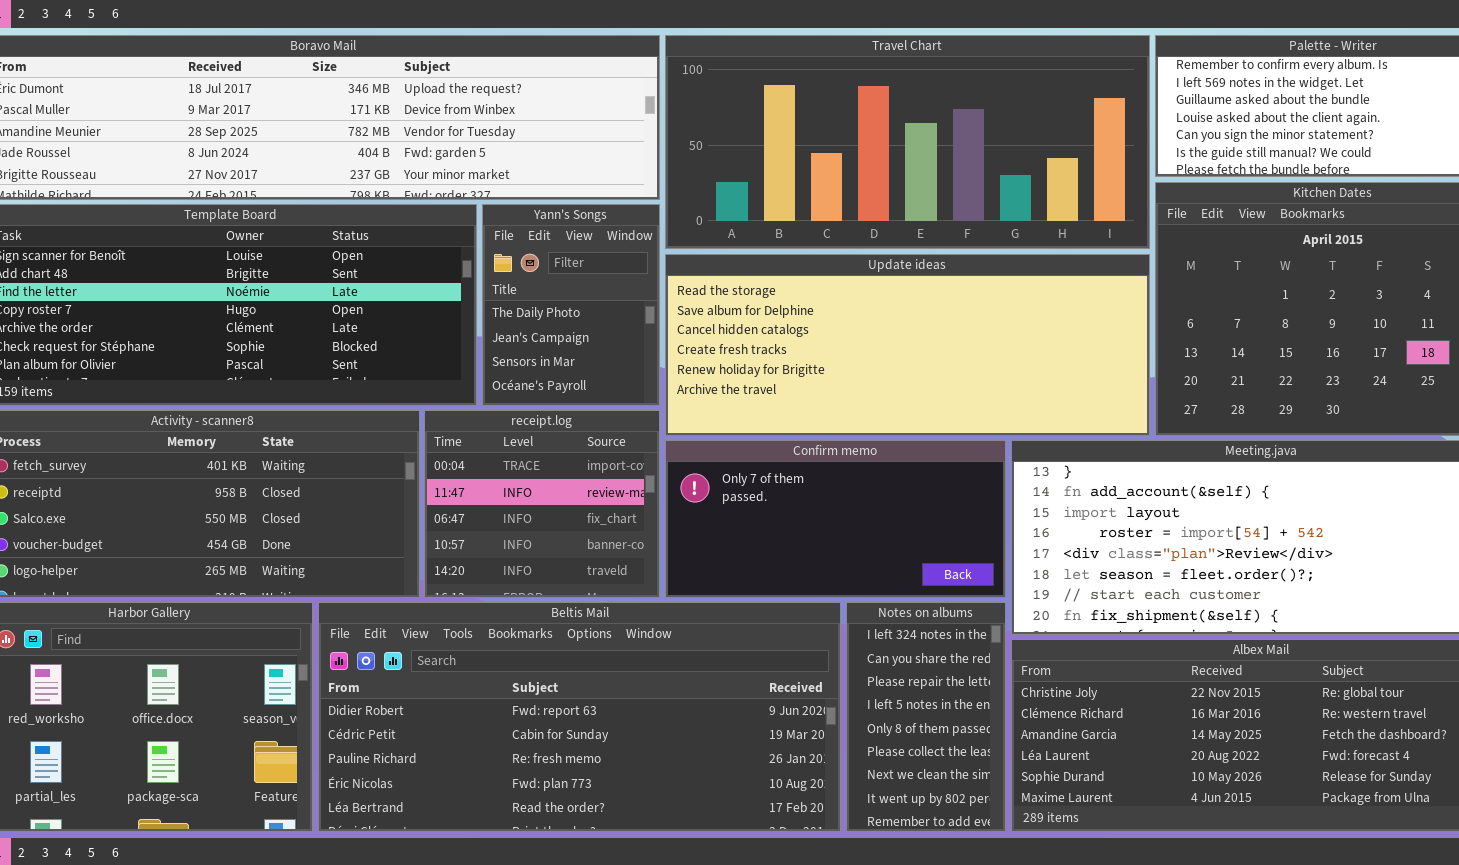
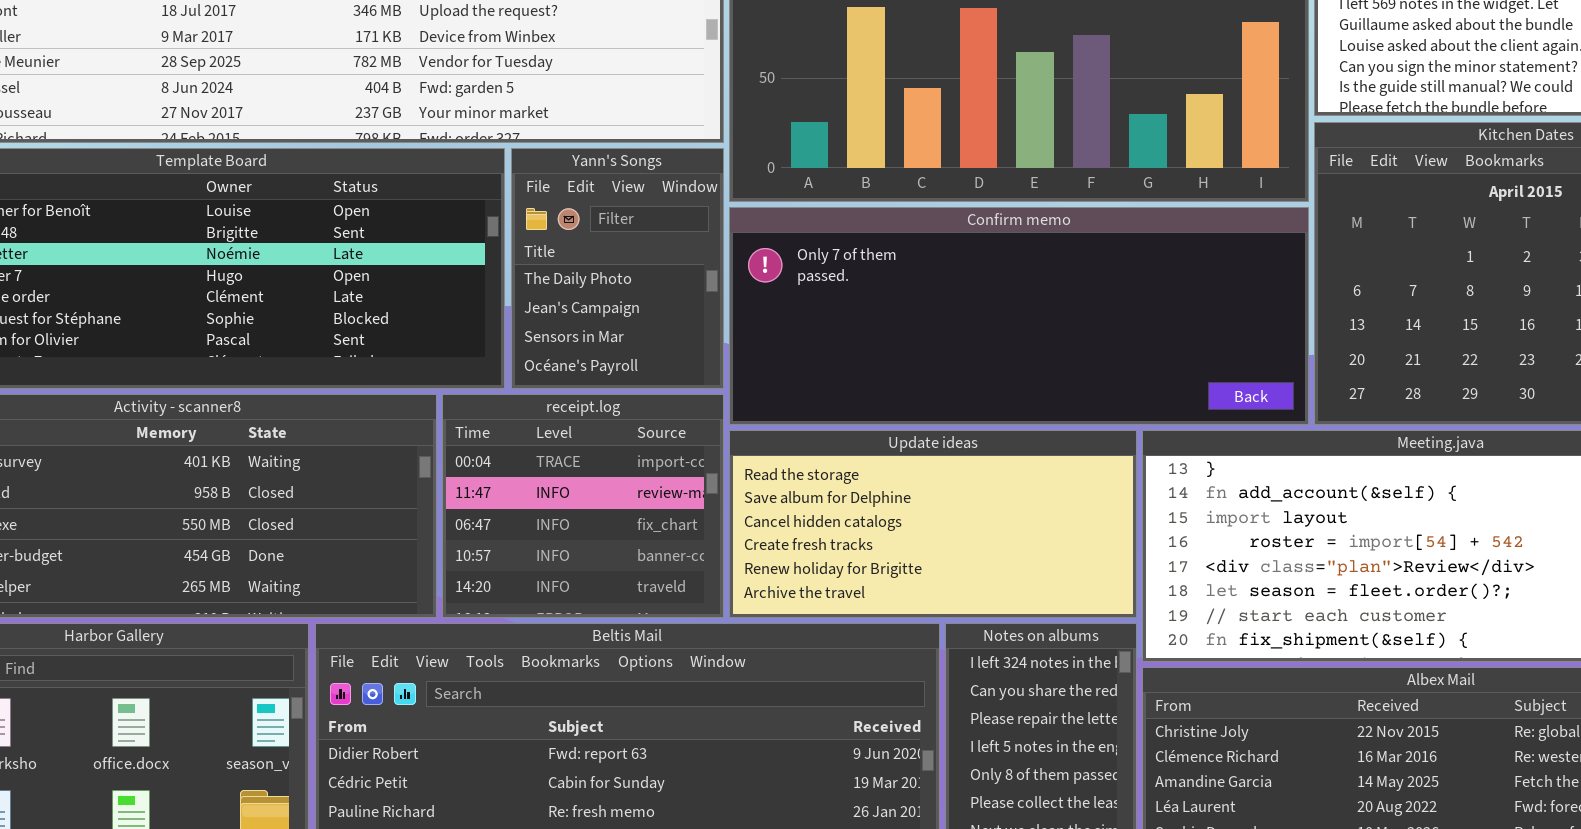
Update ideas: [665,254,1150,436] -> [729,430,1137,618], moved, resized
Confirm memo: [665,440,1006,598] -> [729,207,1309,425], moved, resized

